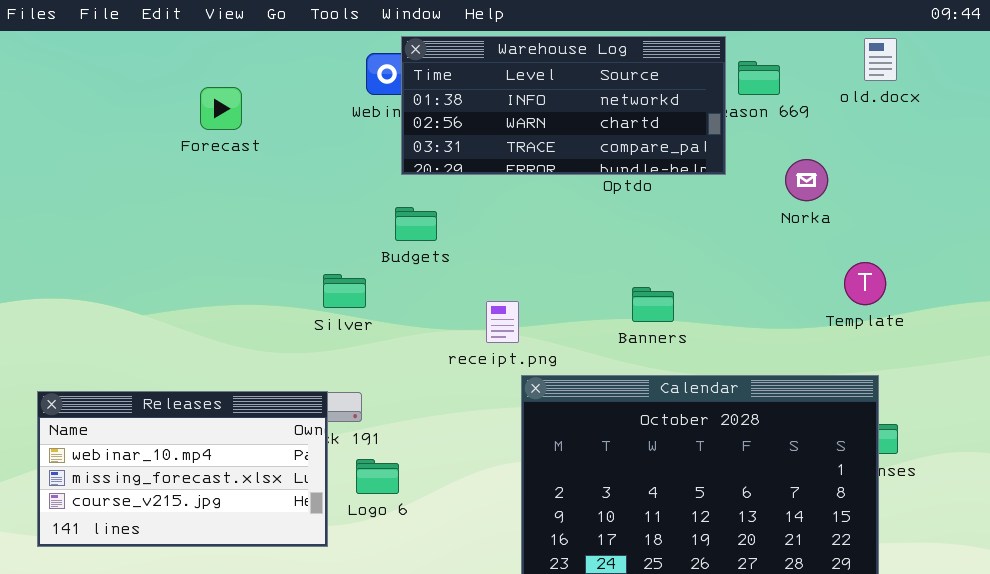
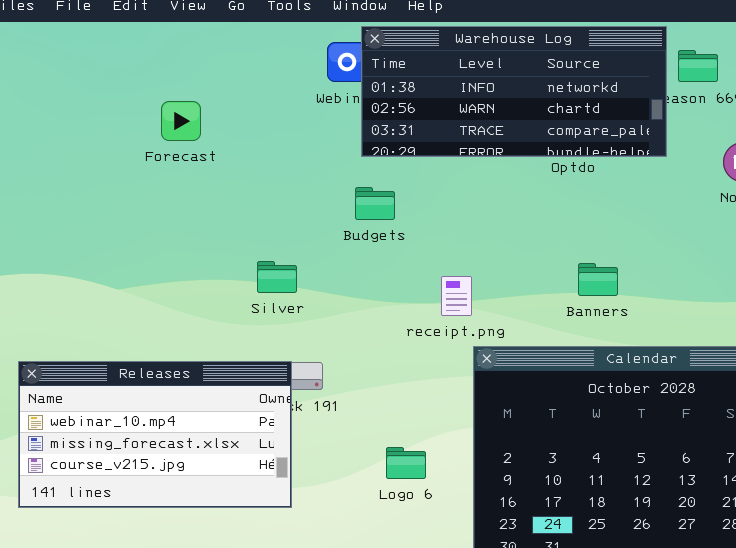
Forecast: [200,87,242,130] -> [161,101,201,141], moved
Silver: [323,274,366,308] -> [257,261,297,293], moved
Logo 6: [356,459,399,494] -> [386,447,426,479], moved

